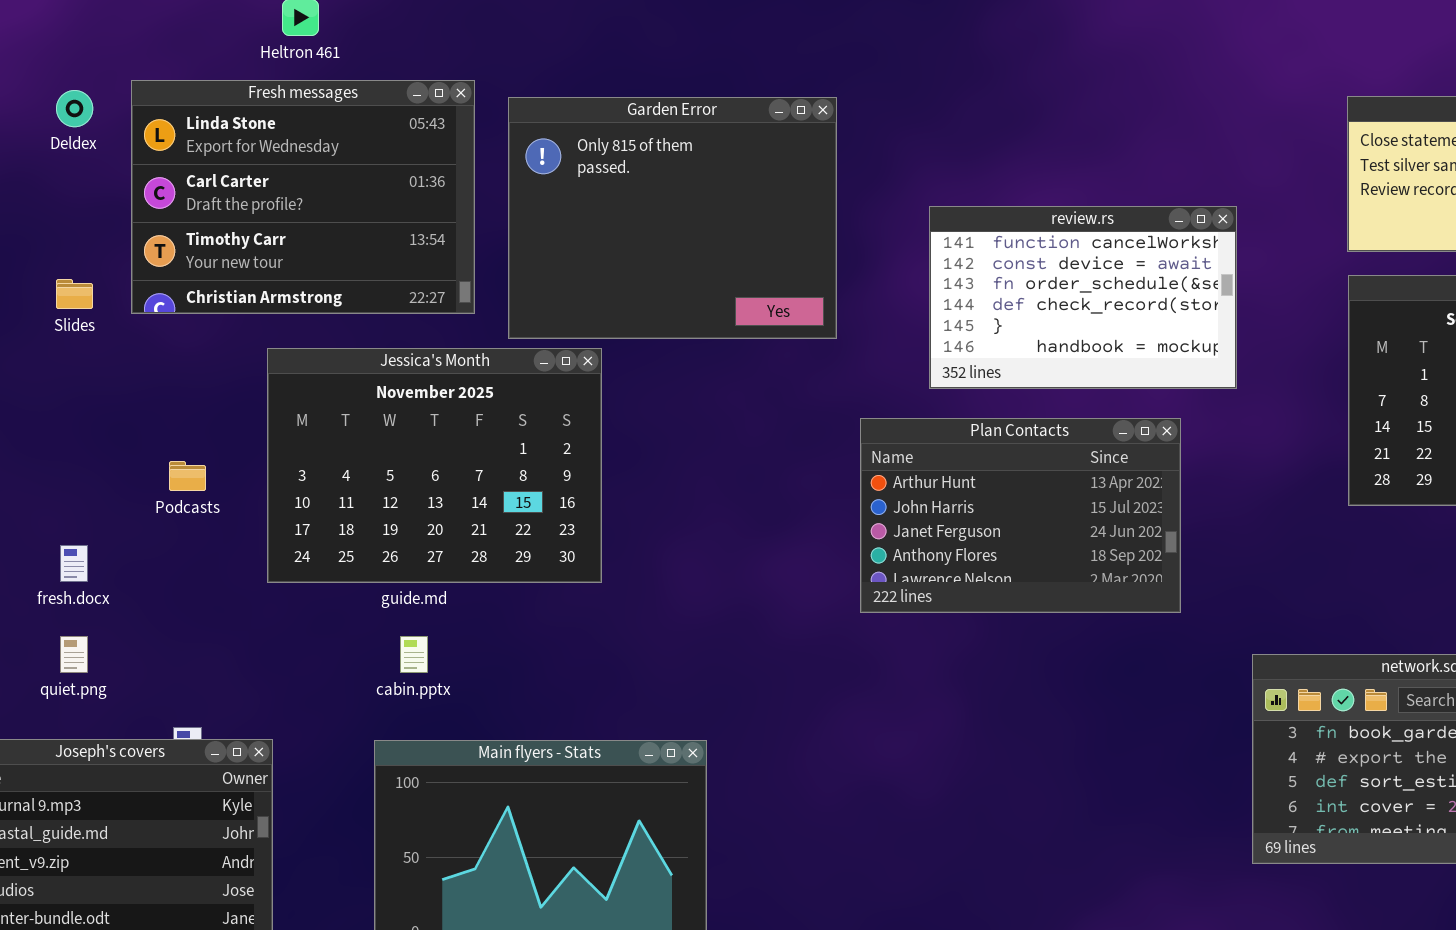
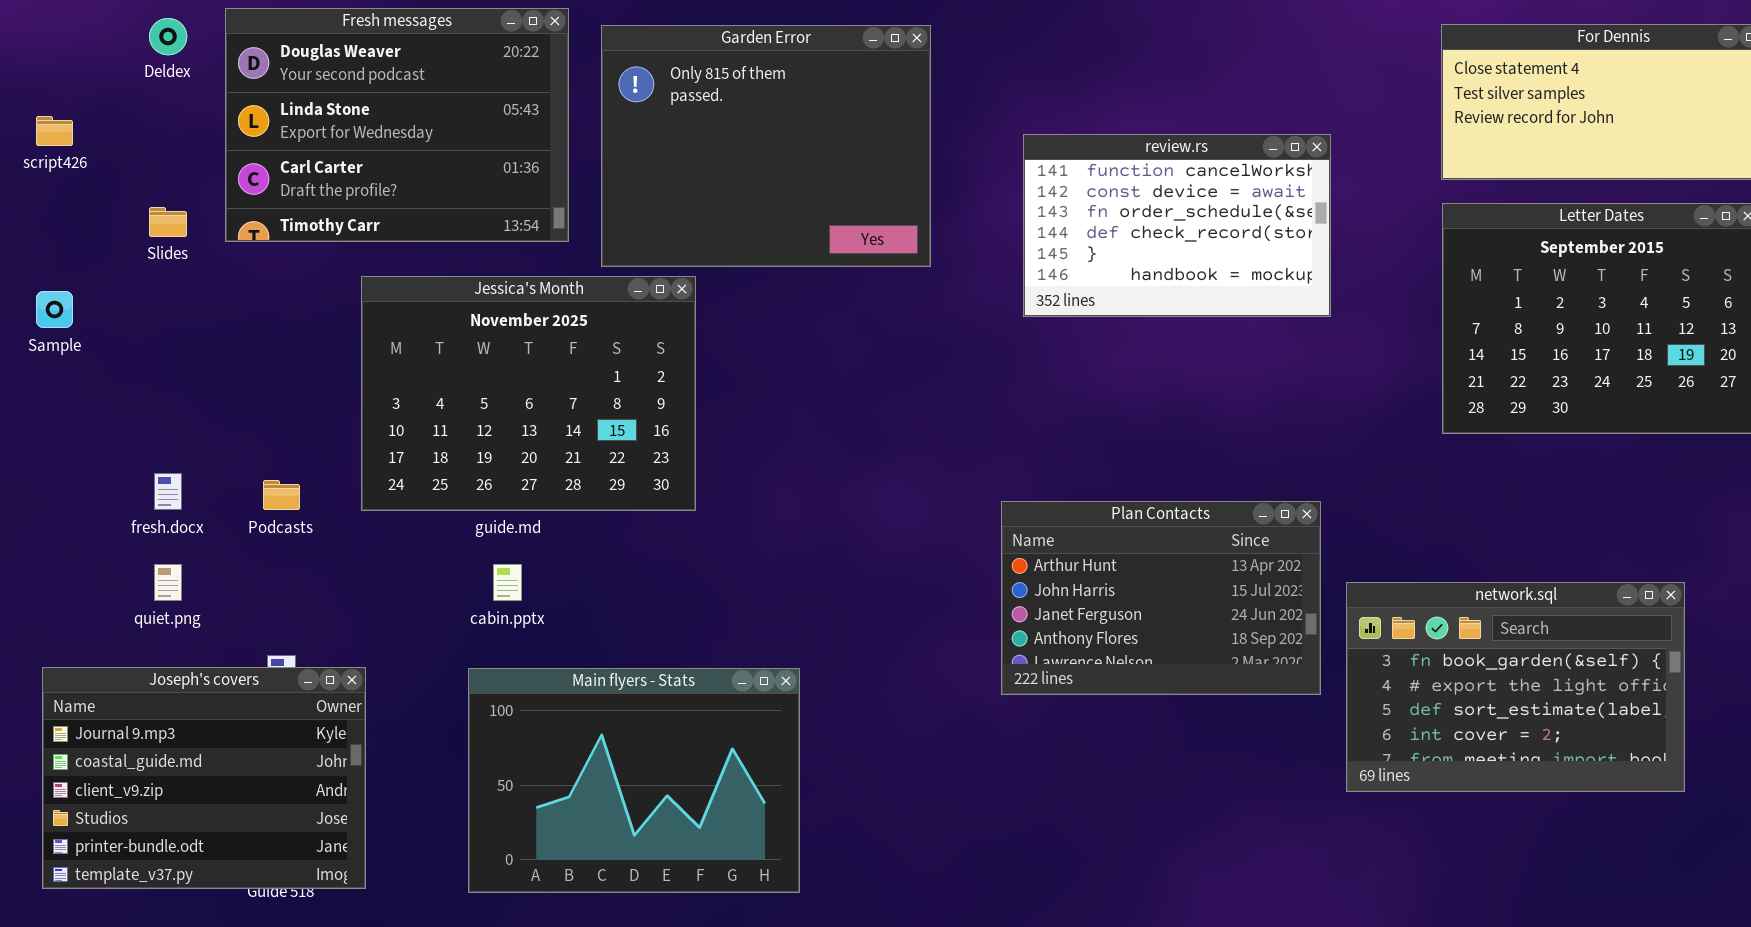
Fresh messages: [131,80,475,314] -> [225,8,569,242], scrolled up 1 row
Plan Contacts: [860,418,1181,613] -> [1001,501,1321,695], moved
Podcasts: [169,461,206,491] -> [263,480,300,510], moved

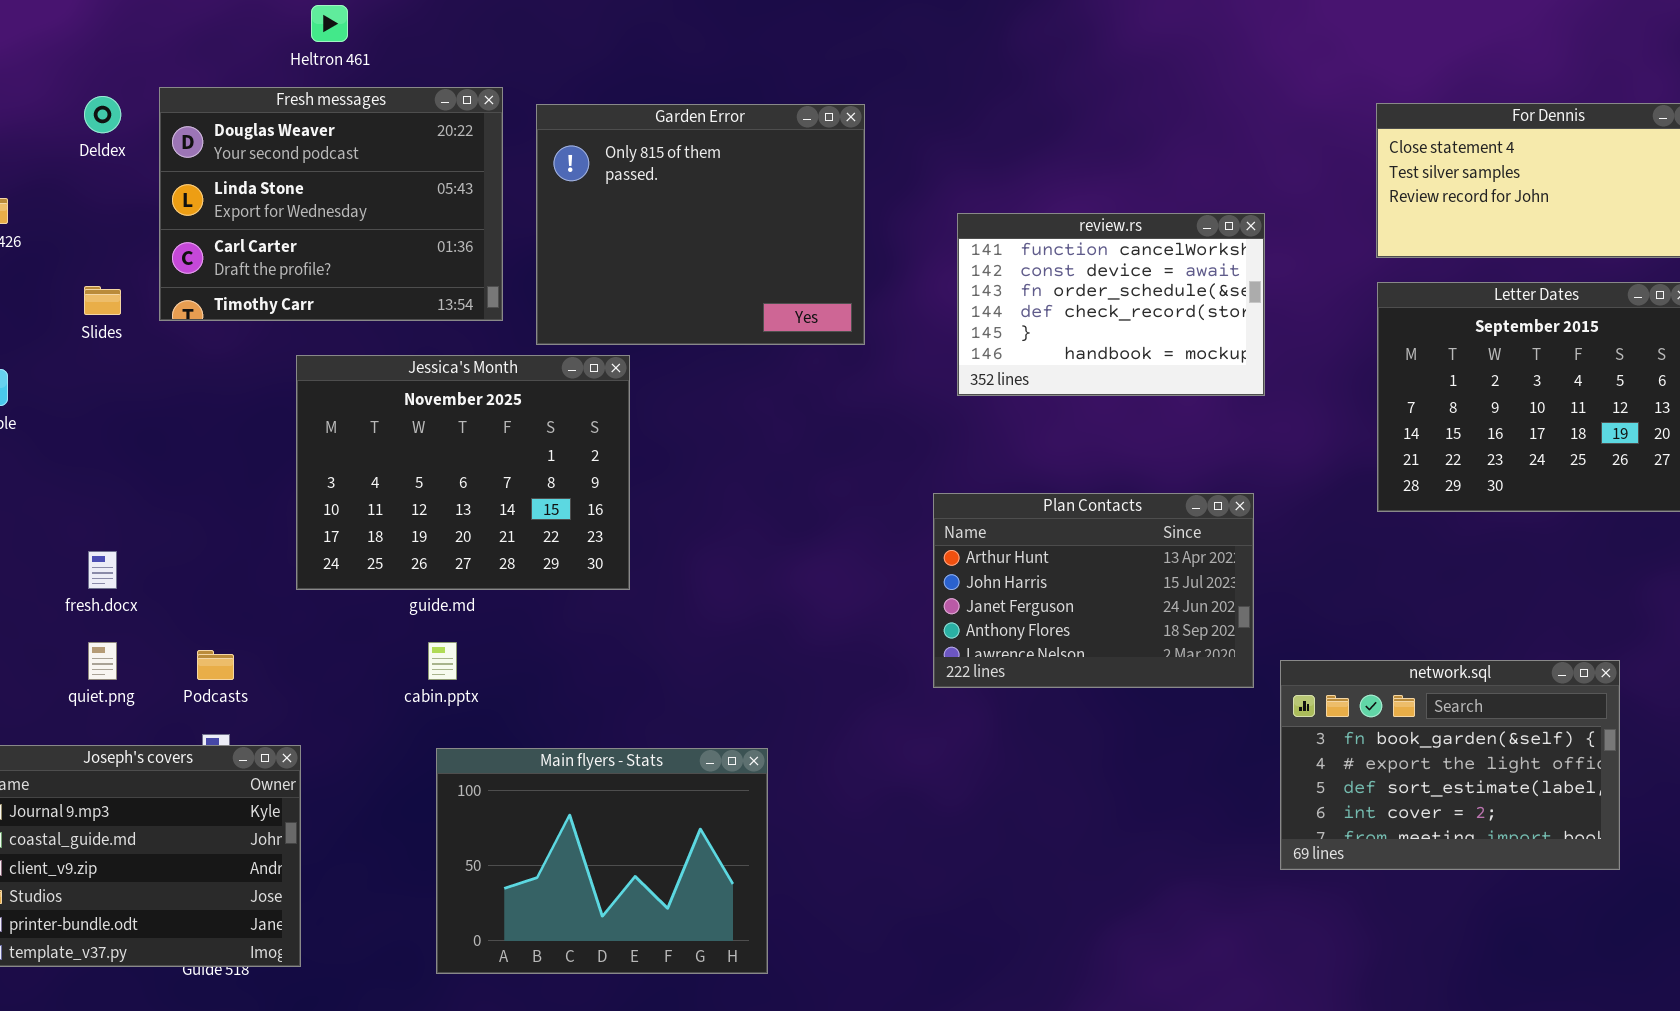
Podcasts: [263,480,300,510] -> [197,650,234,680], moved
Plan Contacts: [1001,501,1321,695] -> [933,493,1254,688], moved
Main flyers - Stats: [468,668,800,893] -> [436,748,768,974], moved

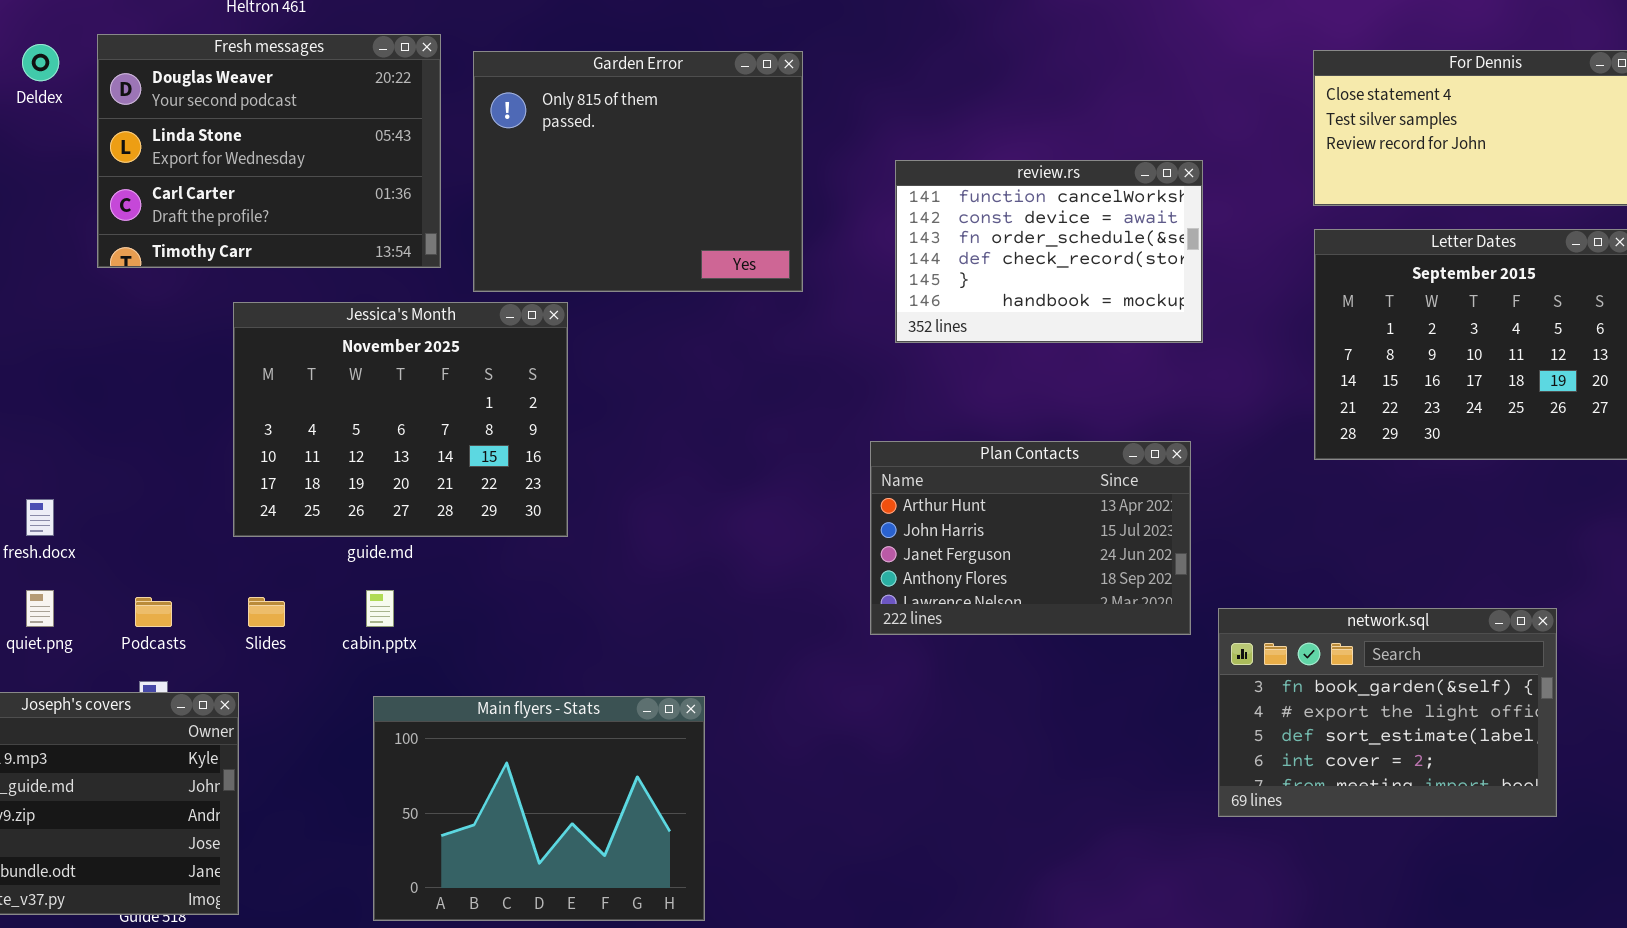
Slides: [84,286,121,315] -> [248,597,285,627], moved

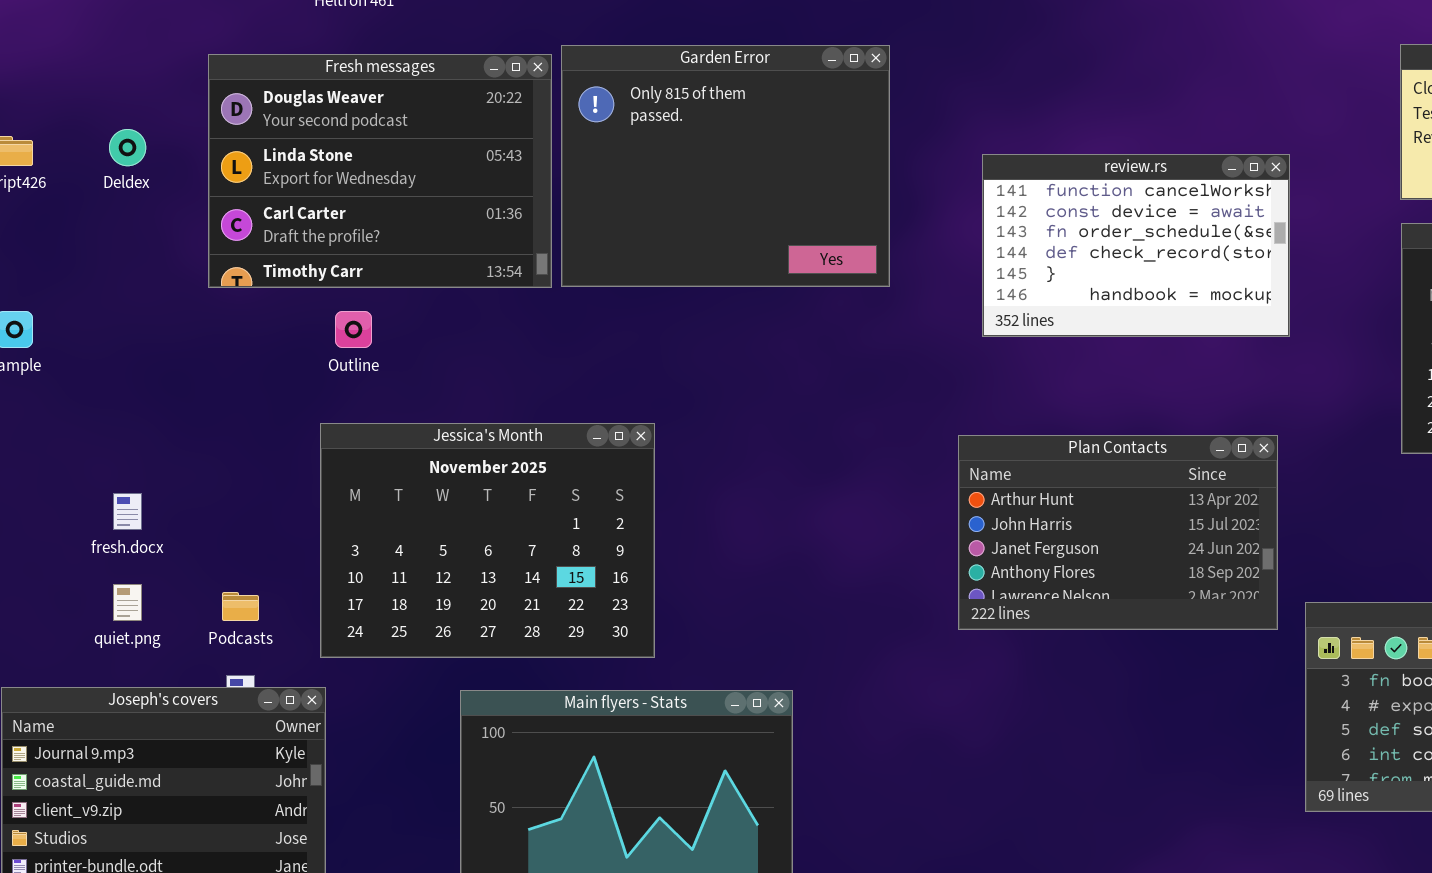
Fresh messages: [97,34,441,268] -> [208,54,552,288], moved
Deldex: [22,44,59,81] -> [109,129,146,166], moved
Jessica's Month: [233,302,568,537] -> [320,423,655,658], moved

